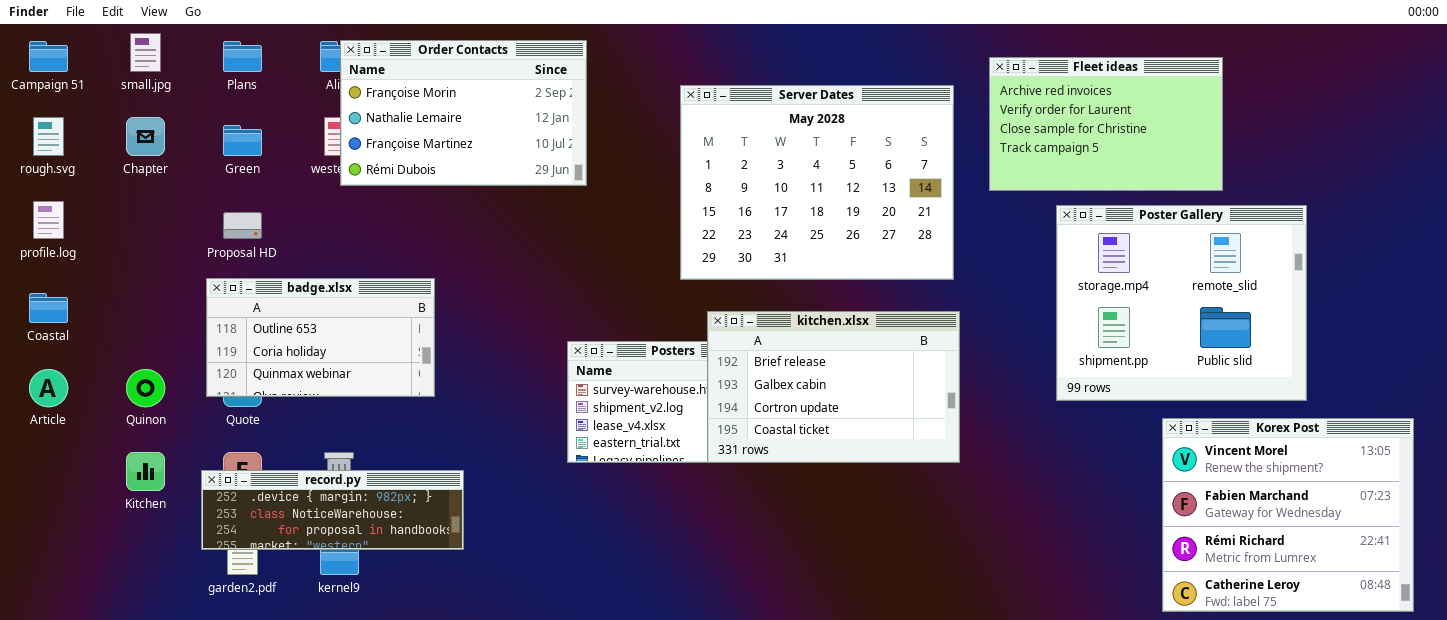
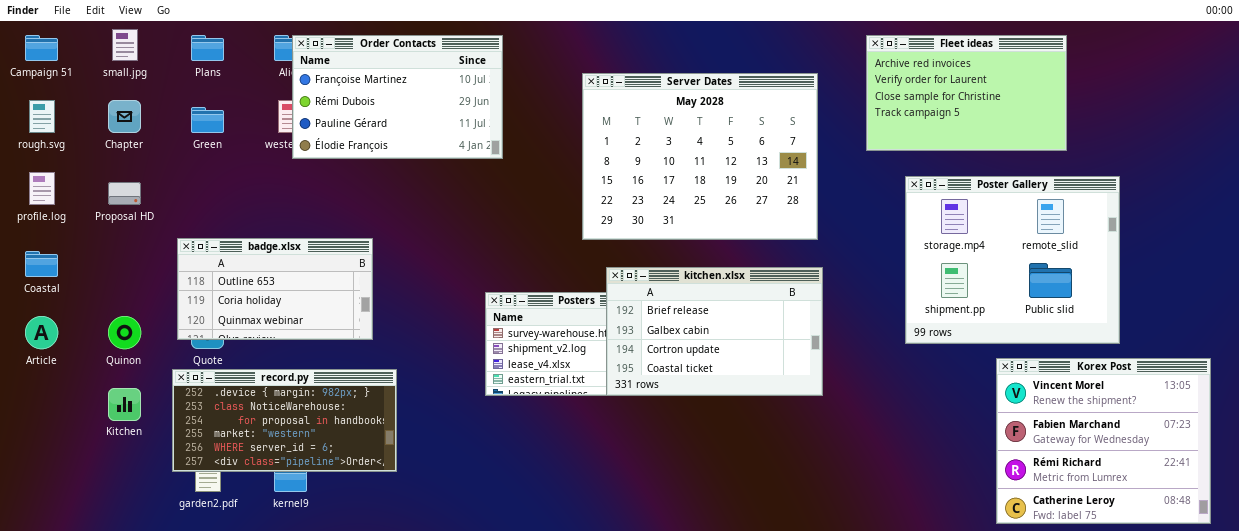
Order Contacts: [340,40,587,186] -> [292,35,503,159], scrolled down 2 rows
Fleet ideas: [989,57,1223,191] -> [866,35,1067,151], moved
Proposal HD: [223,212,262,239] -> [108,182,141,205], moved
record.py: [201,470,464,550] -> [172,369,397,472], resized

